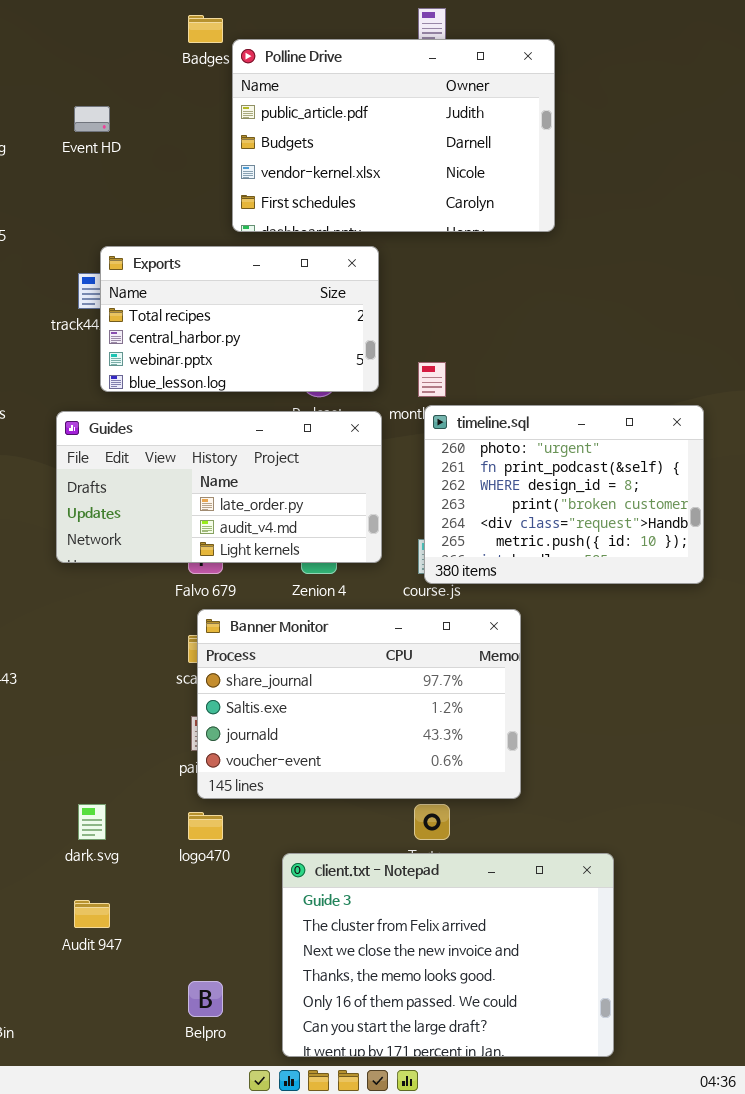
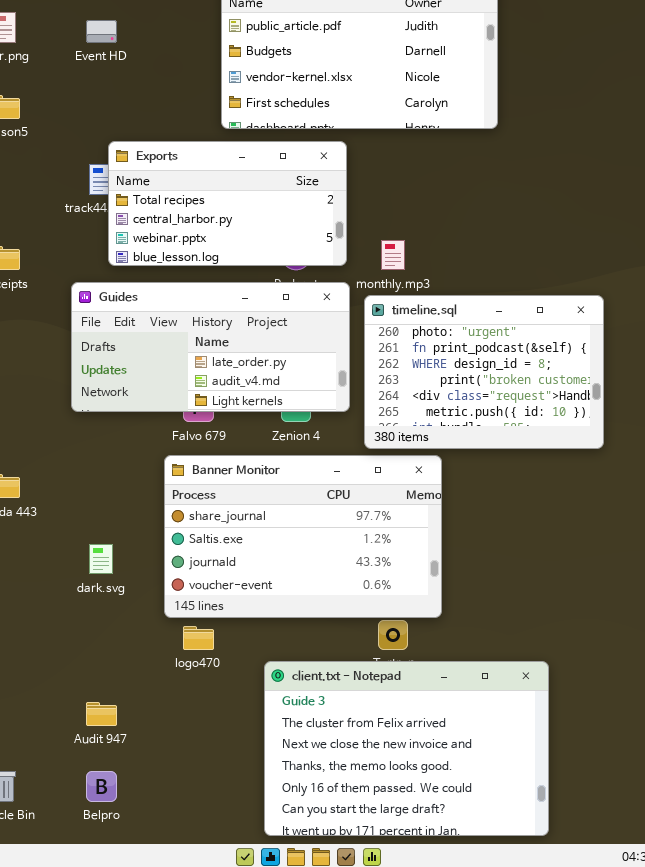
timeline.sql: [424,405,704,584] -> [364,295,604,449], moved
Banner Monitor: [197,609,521,799] -> [164,455,442,618], moved
dark.svg: [78,804,106,840] -> [89,544,113,574], moved
Belpro: [188,981,223,1017] -> [86,771,117,802], moved

